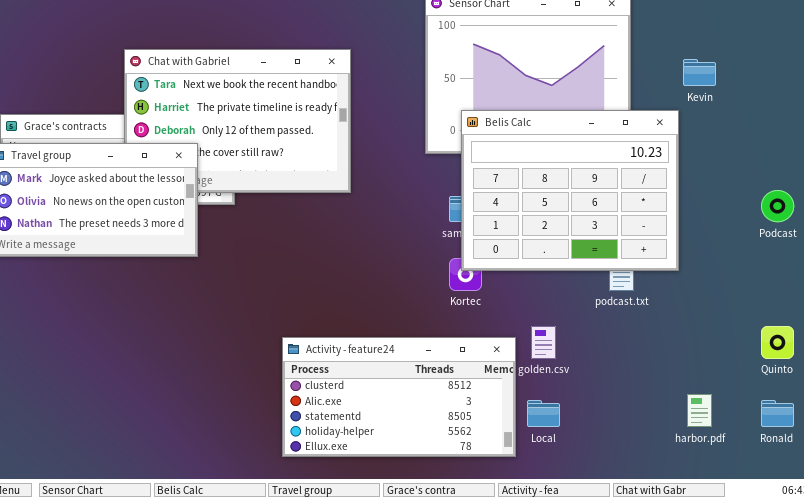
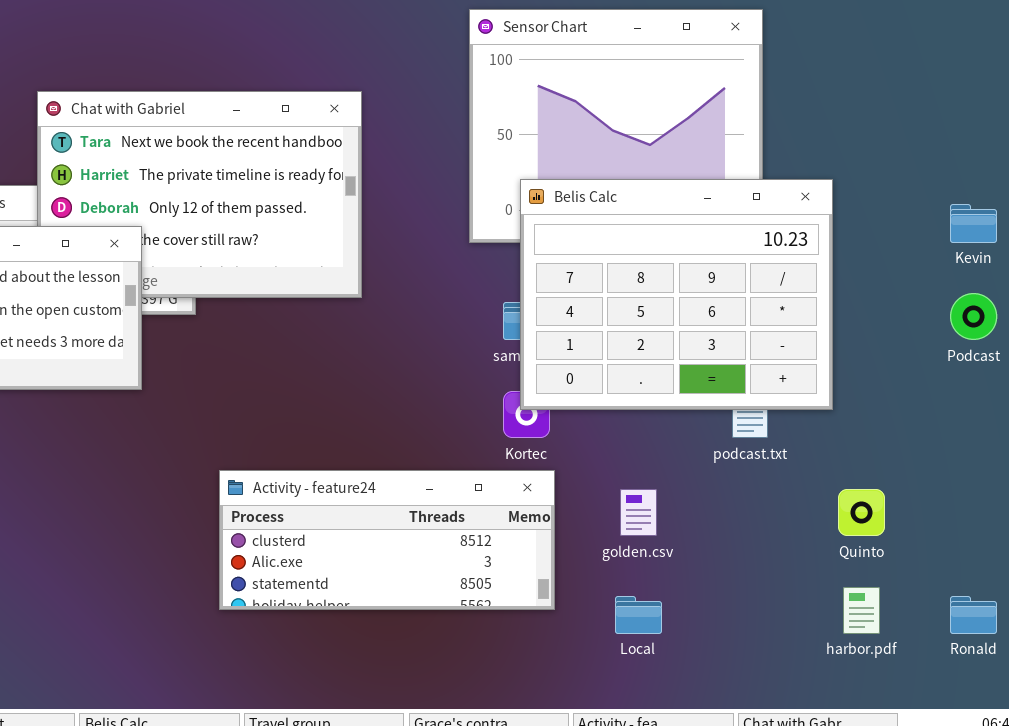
Kevin: [683,59,716,86] -> [950,204,997,243], moved
Quinto: [761,326,794,359] -> [838,489,885,536], moved
Activity - feature24: [282,337,516,457] -> [219,470,555,610], moved, resized

